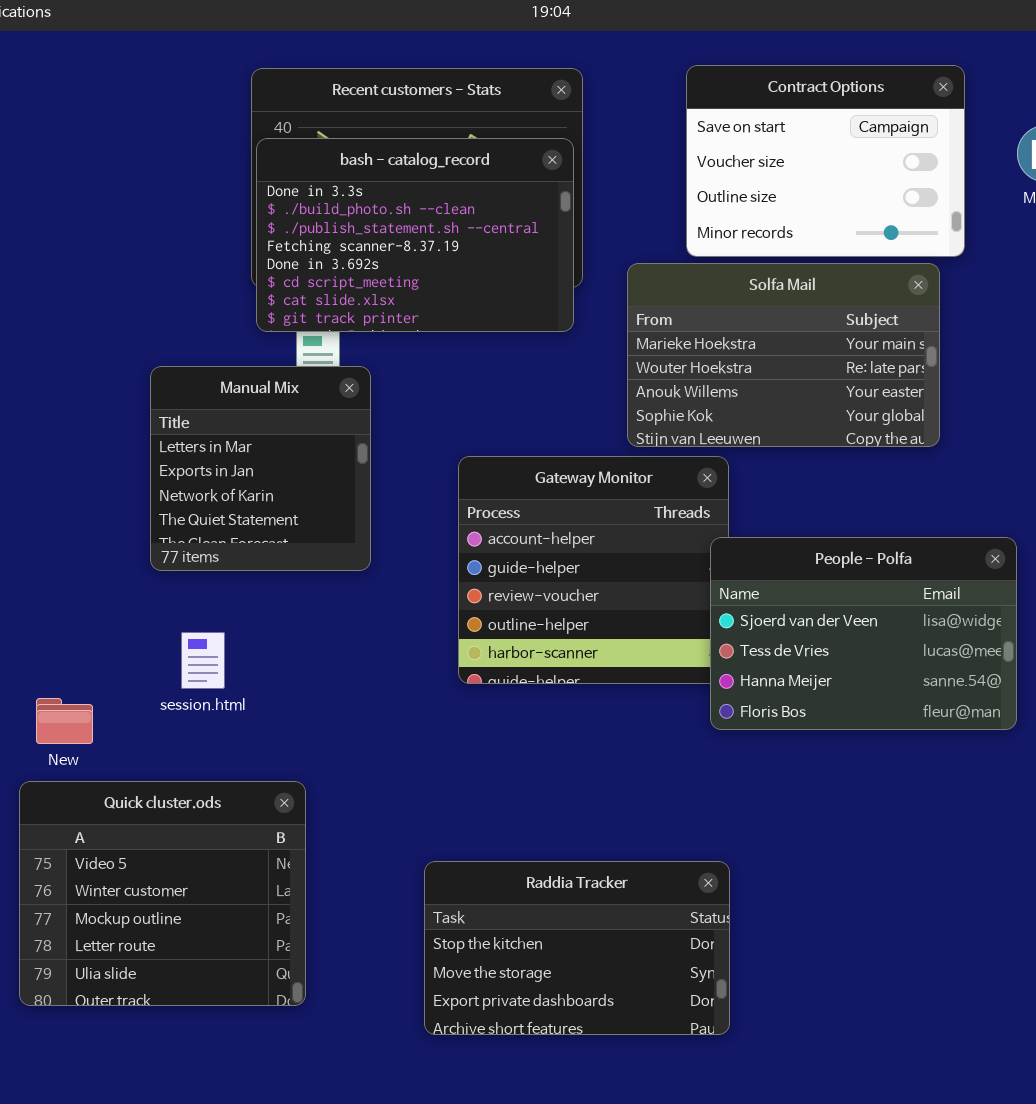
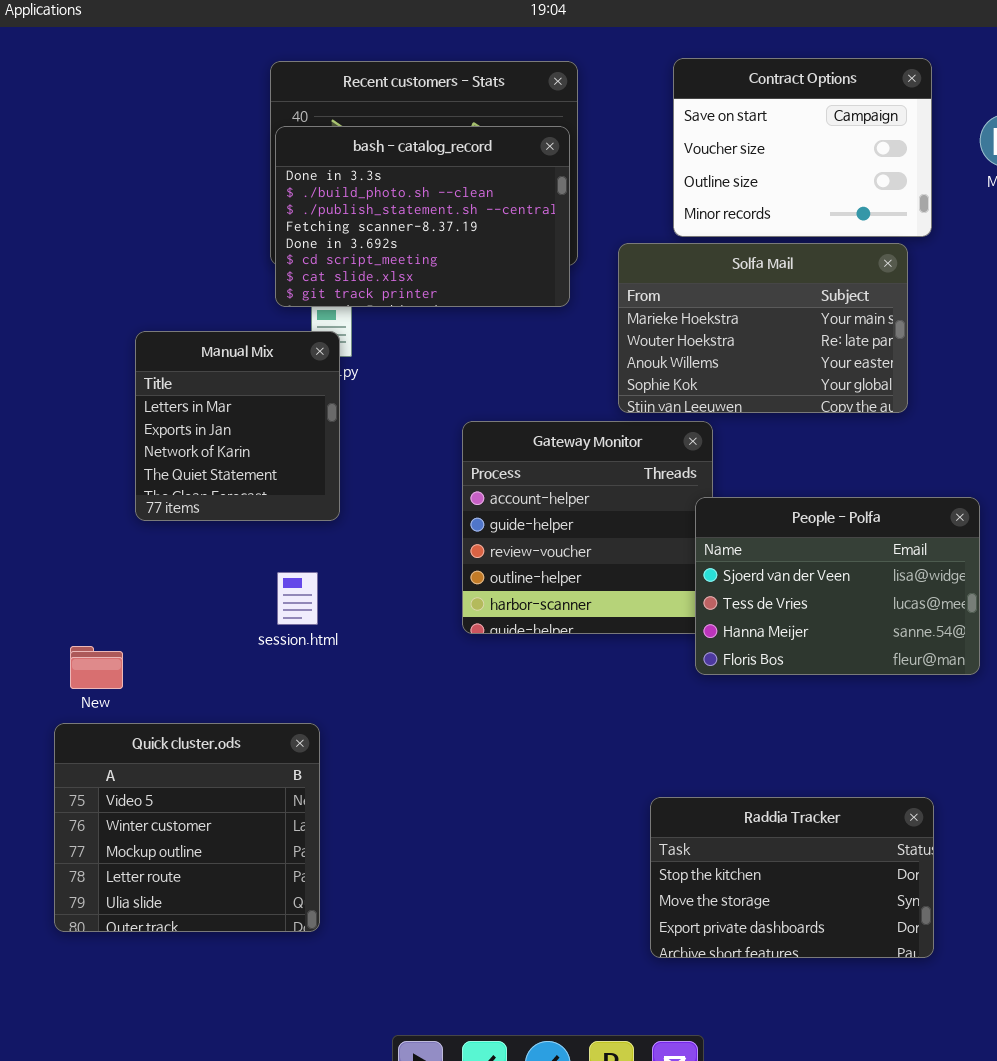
Manual Mix: [150,366,371,571] -> [135,331,340,521], moved
session.html: [181,632,225,689] -> [277,572,318,625], moved
Raddia Tracker: [424,861,730,1035] -> [650,797,934,958], moved

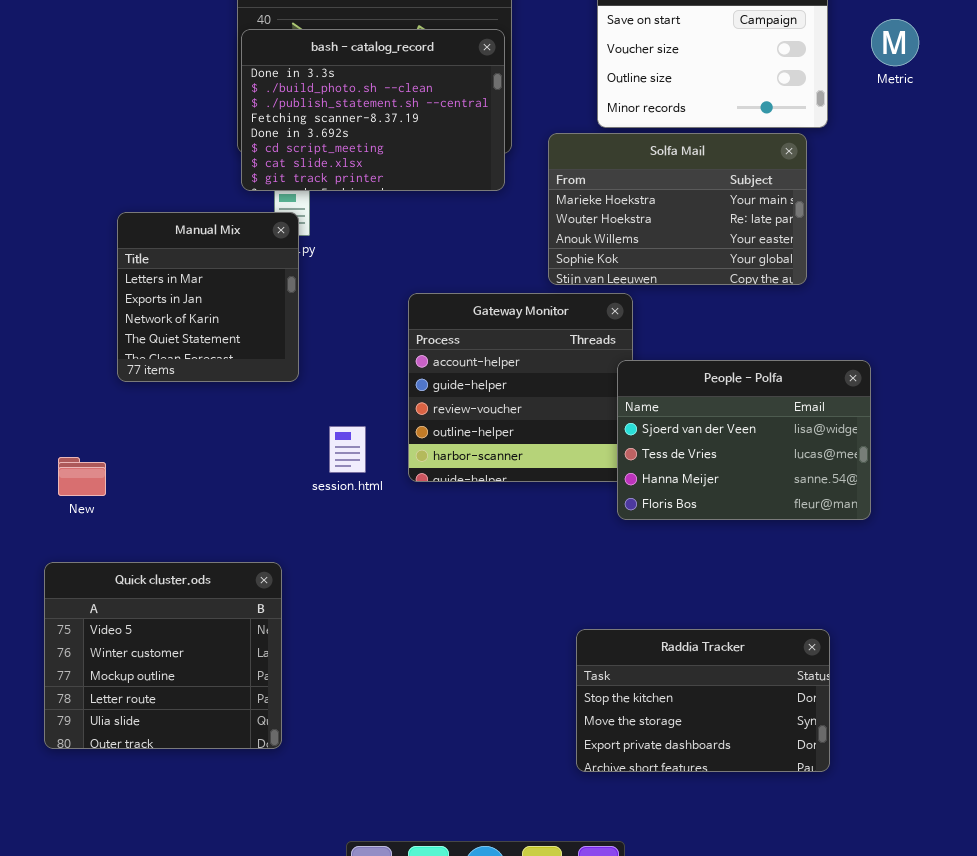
session.html: [277,572,318,625] -> [329,426,366,473], moved
New: [70,646,123,689] -> [58,457,106,496], moved

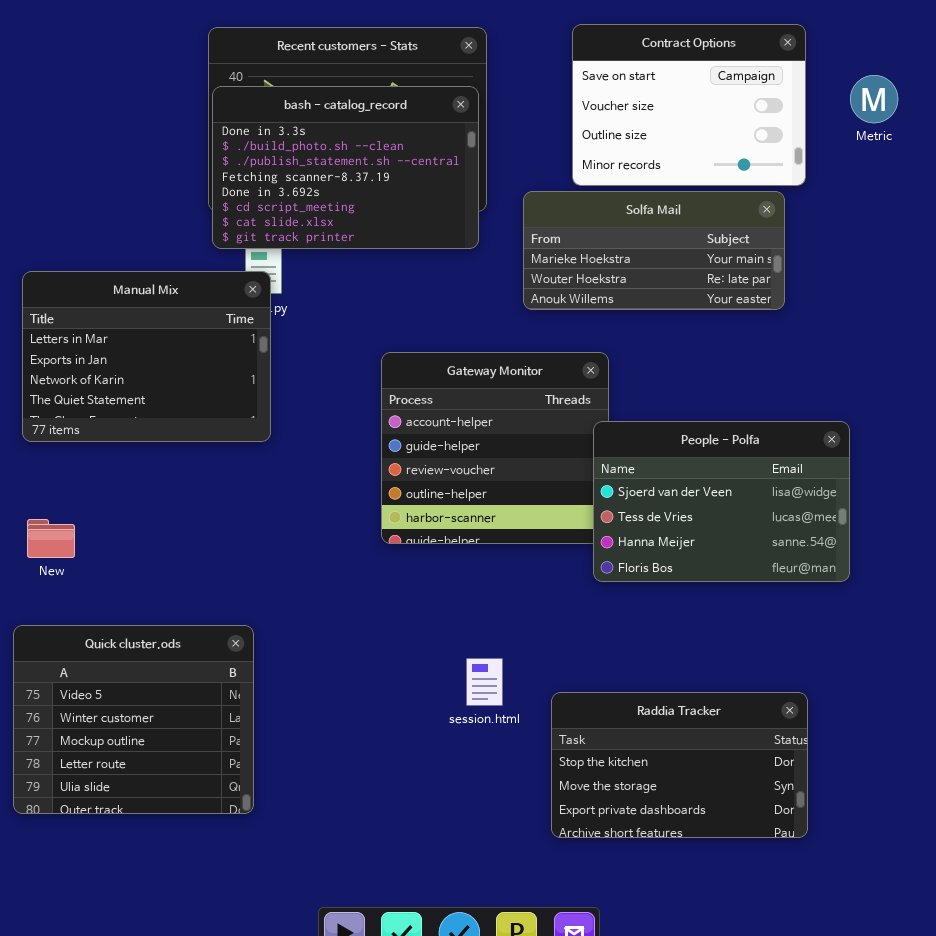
Solfa Mail: [548,133,807,285] -> [523,191,785,310], resized
Manual Mix: [117,212,299,382] -> [22,271,271,442], resized
session.html: [329,426,366,473] -> [466,658,503,706], moved

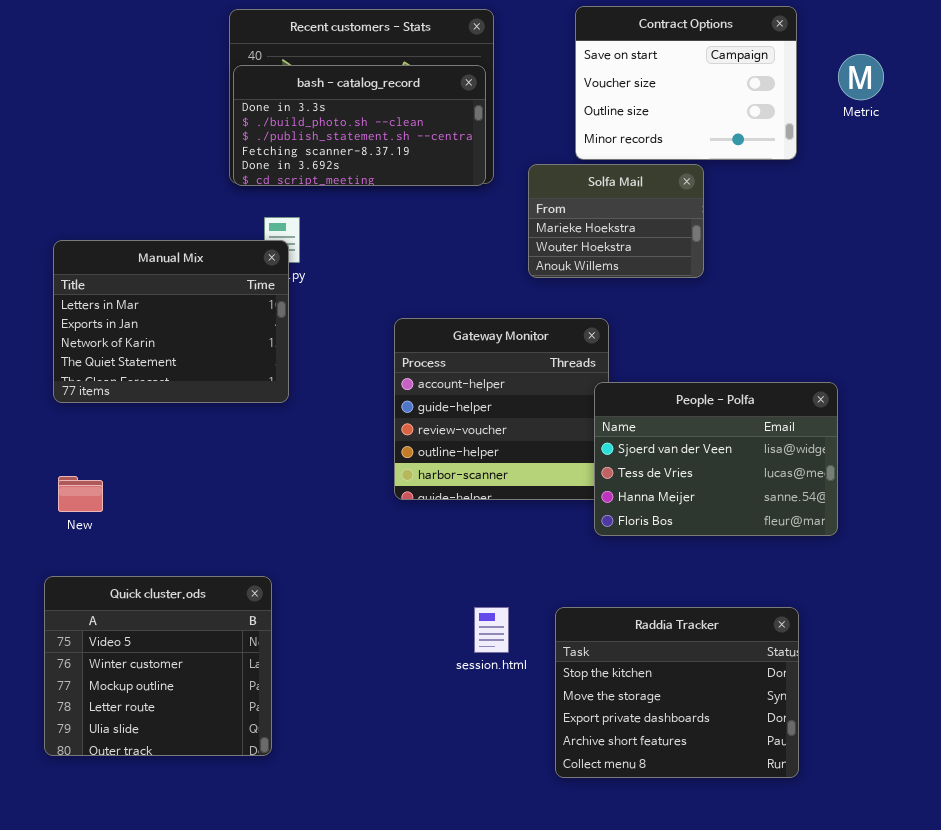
bash - catalog_record: [212,86,479,249] -> [233,65,486,186], resized
Solfa Mail: [523,191,785,310] -> [528,164,704,278], resized
Raddia Tracker: [551,692,808,838] -> [555,607,799,778], resized

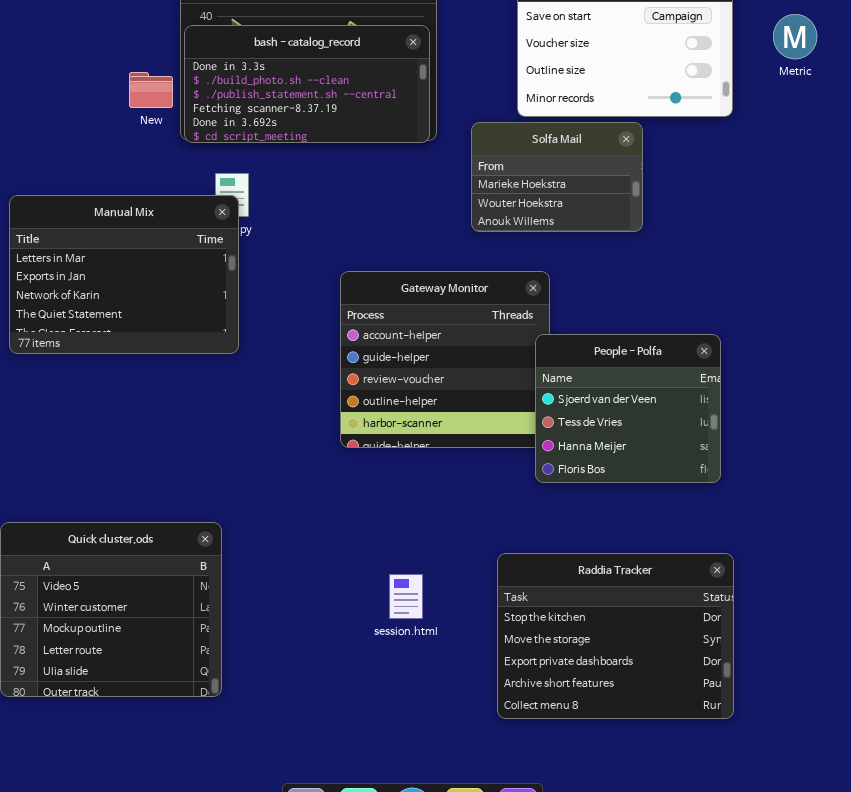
People - Polfa: [594,382,838,536] -> [535,334,721,483], resized
New: [58,476,103,512] -> [129,72,173,108], moved
session.html: [474,607,509,653] -> [389,574,423,619], moved

